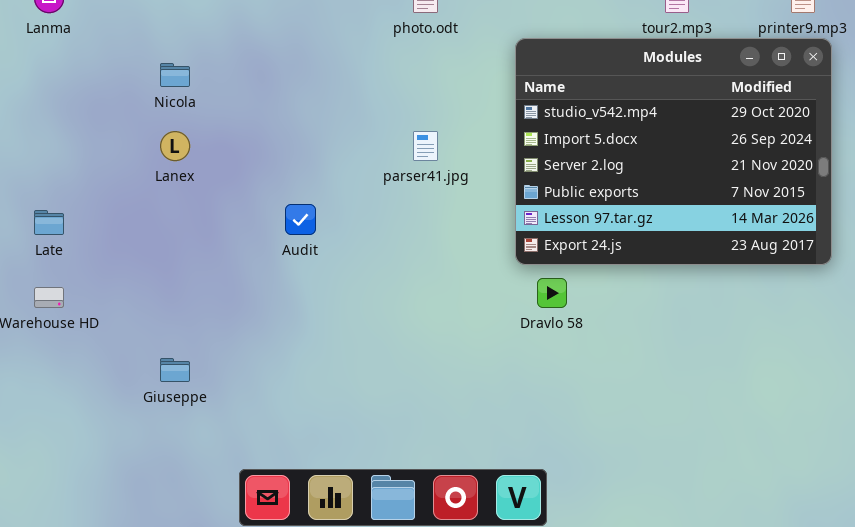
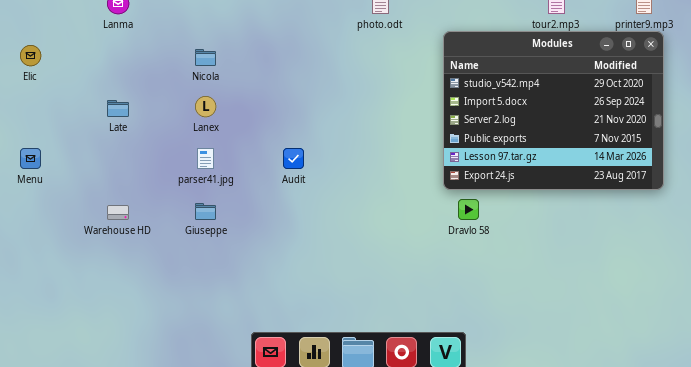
parser41.jpg: [413,131,438,161] -> [197,148,214,169], moved
Late: [34,210,64,235] -> [107,100,129,117], moved
Giuseppe: [160,358,190,382] -> [195,203,216,220], moved

